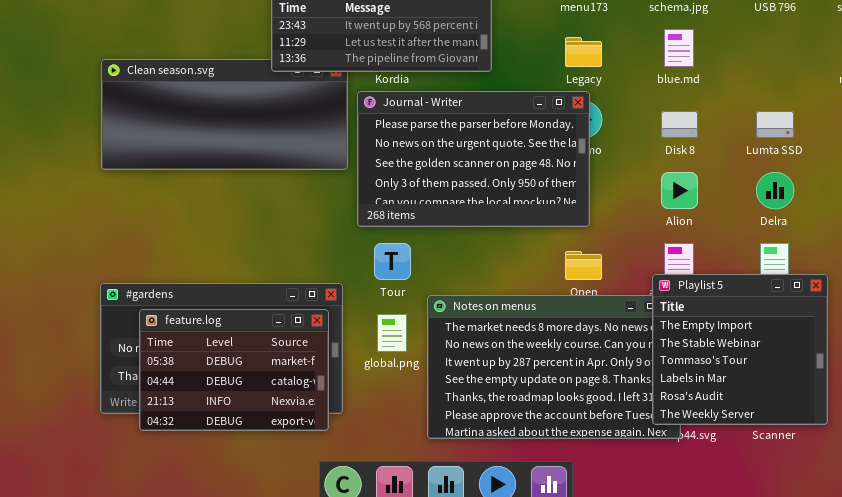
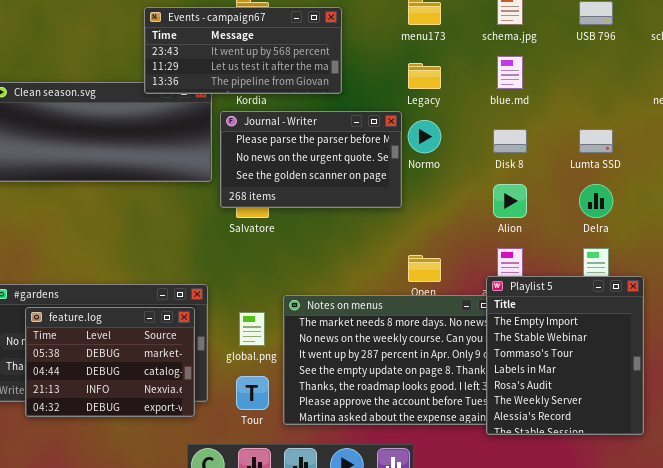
Journal - Writer: [357,91,590,227] -> [220,111,402,208], resized
Tour: [374,243,411,280] -> [236,376,269,410], moved
Playlist 5: [652,274,828,425] -> [486,276,644,435], resized

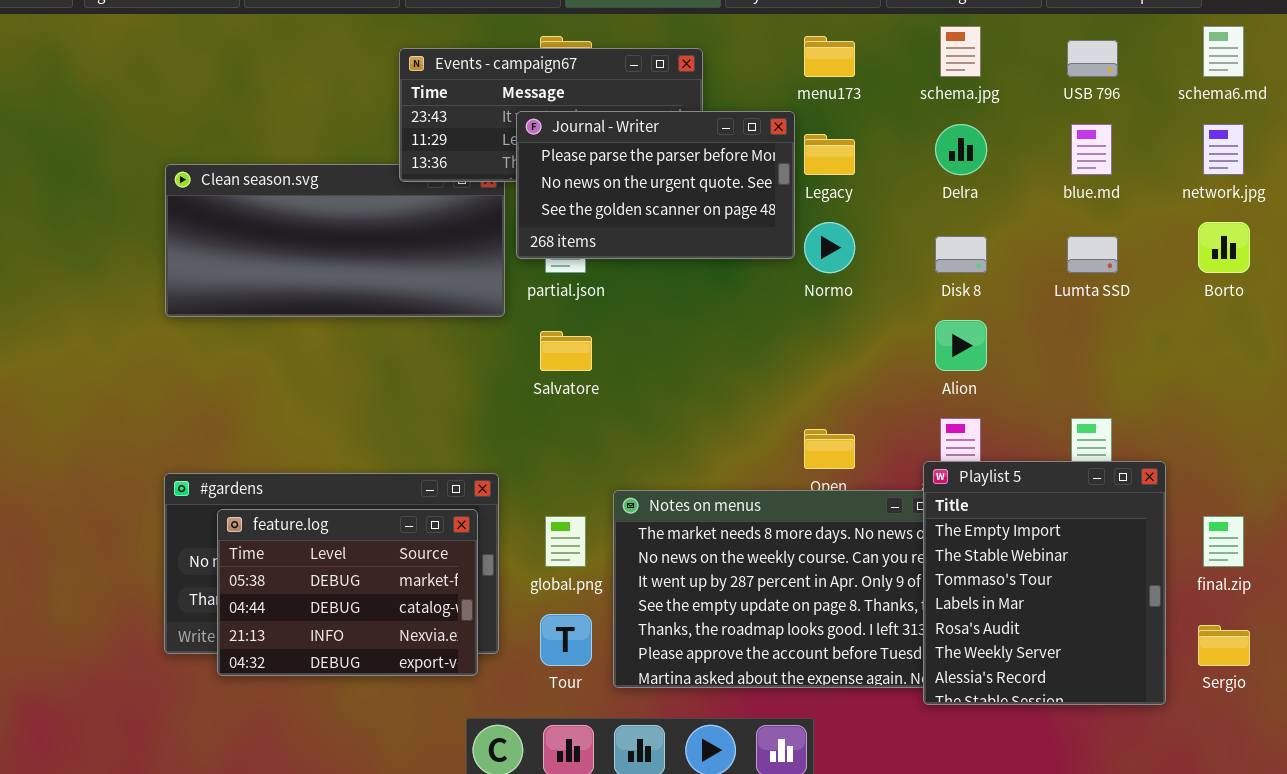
blue.md: [497,56,523,89] -> [1071,124,1112,175], moved
Journal - Writer: [220,111,402,208] -> [516,111,795,259], moved
Delra: [579,184,613,218] -> [935,124,987,175], moved

